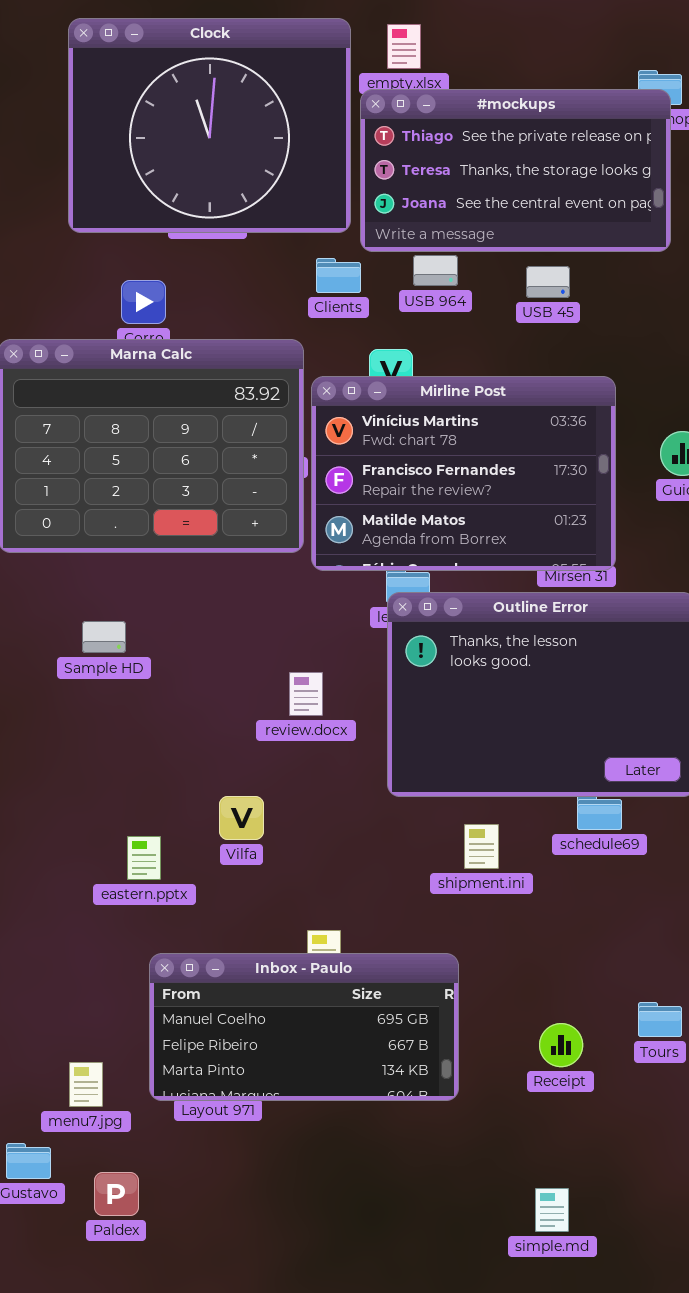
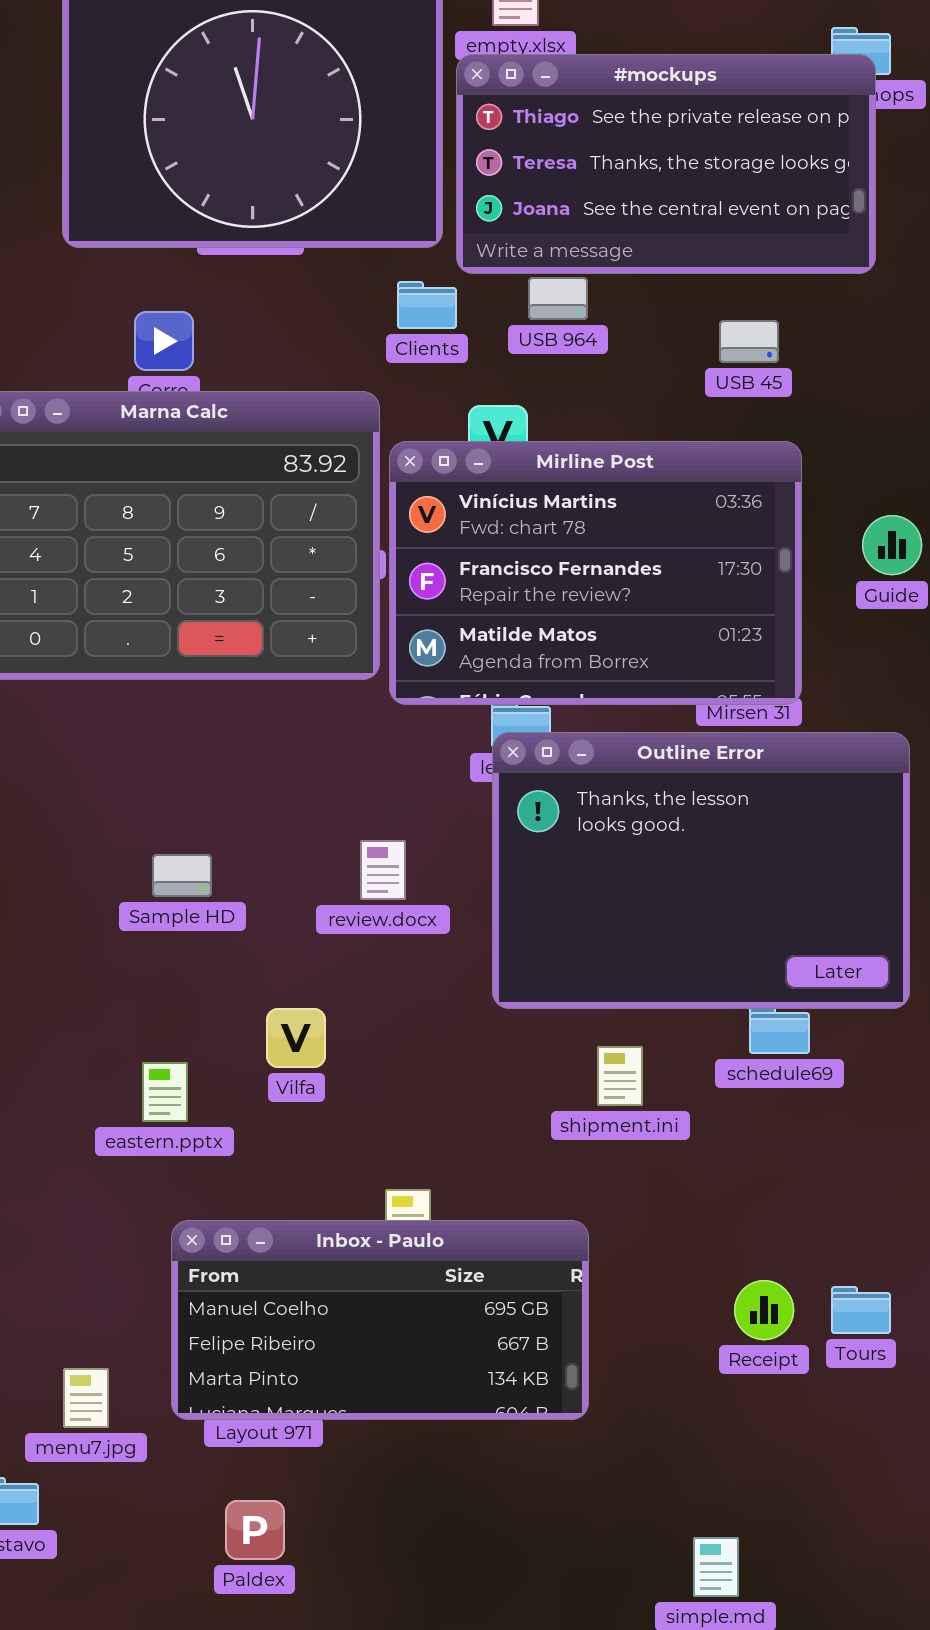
USB 45: [526,266,570,298] -> [719,320,779,363], moved
Sample HD: [82,621,126,653] -> [152,854,212,897], moved
Receipt: [539,1023,583,1067] -> [734,1280,794,1340], moved
Paldex: [94,1172,139,1216] -> [225,1500,285,1560], moved

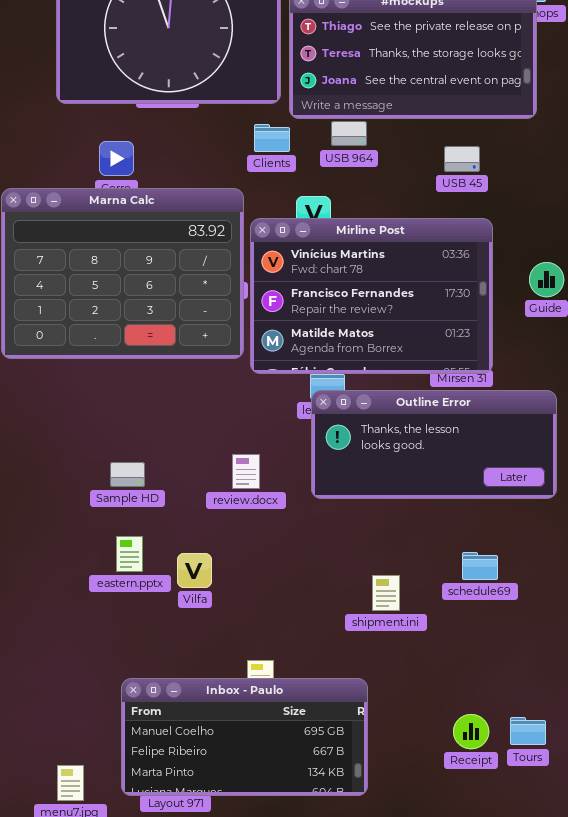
Outline Error: [492,732,910,1009] -> [311,390,557,499], resized
eastern.pptx: [142,1062,188,1122] -> [116,536,143,572], moved

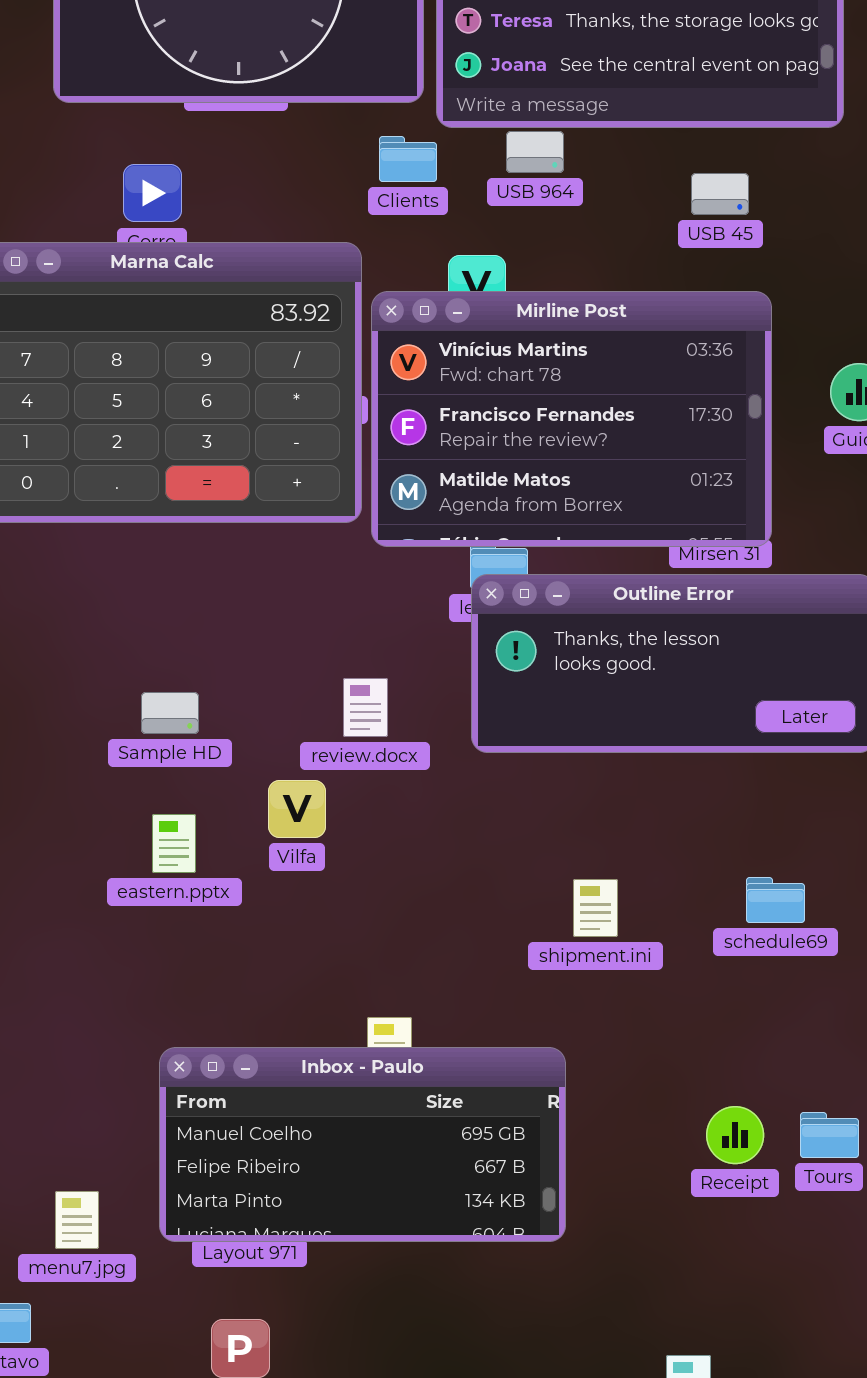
schedule69: [462,552,498,580] -> [746,877,805,923], moved
Vilfa: [177,553,212,588] -> [268,780,326,838], moved

